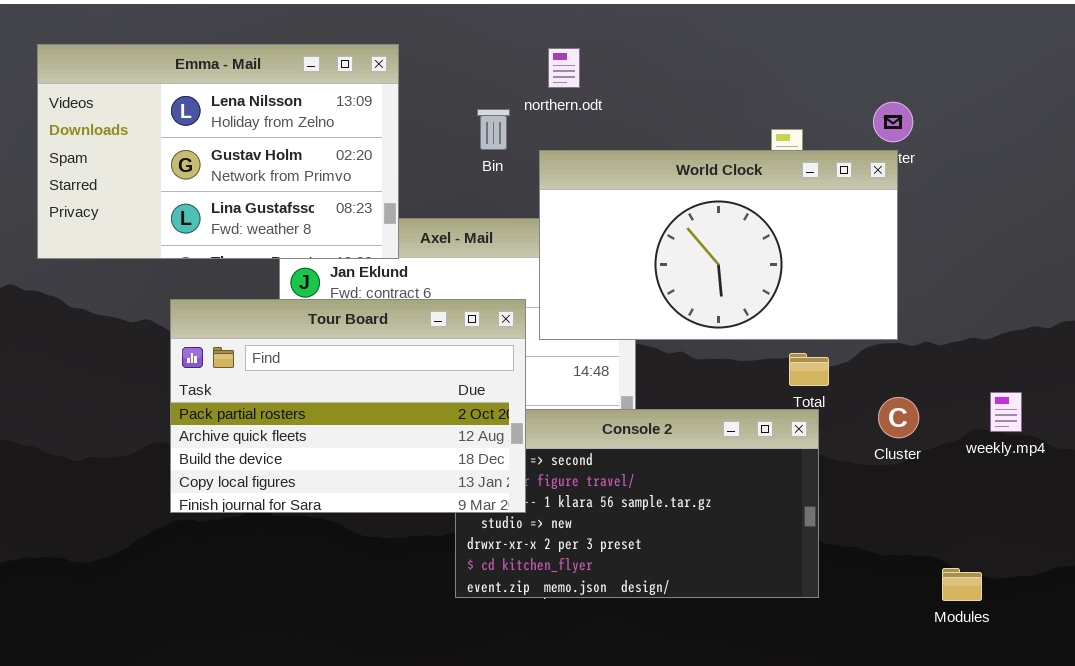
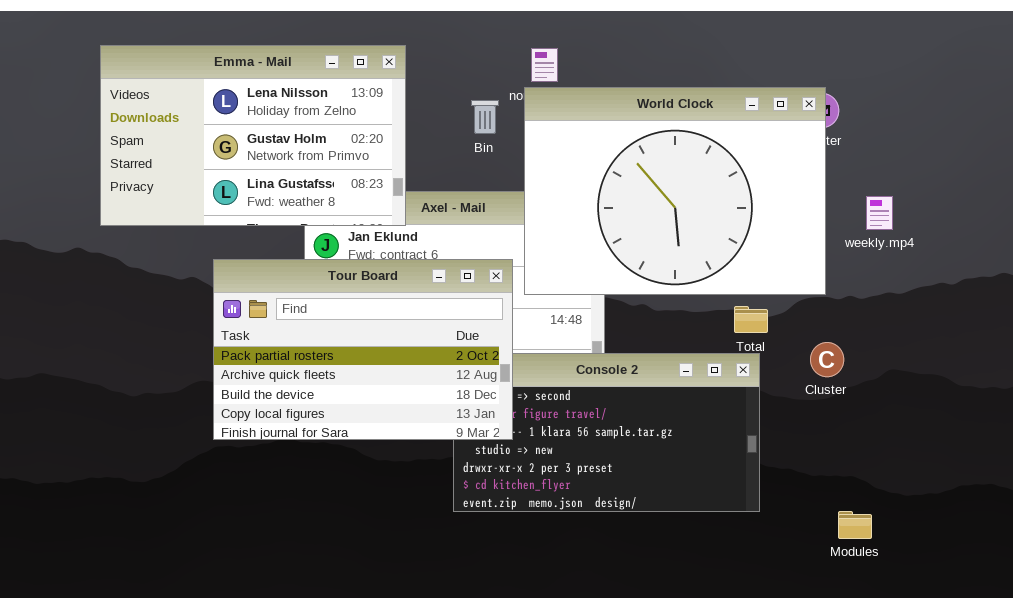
World Clock: [539,150,898,340] -> [524,87,826,295], resized
weekly.mp4: [990,392,1022,432] -> [866,196,893,230], moved
Modules: [942,568,982,601] -> [838,511,872,539], moved

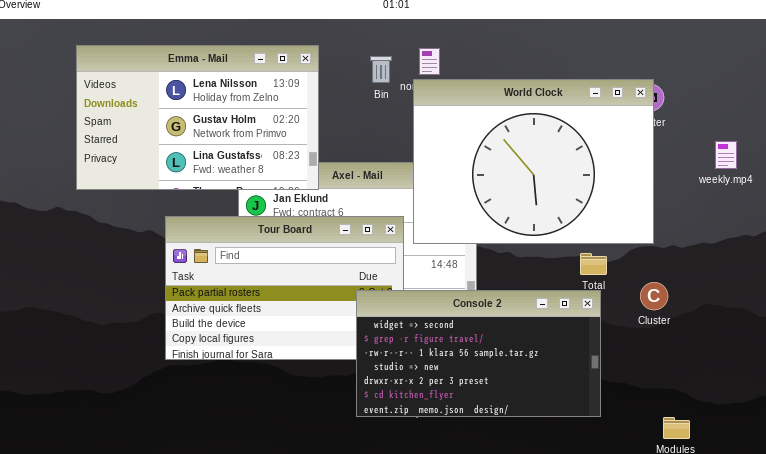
Bin: [471,100,499,134] -> [370,56,392,83], moved
weekly.mp4: [866,196,893,230] -> [715,141,737,169], moved
Console 2: [453,353,760,512] -> [356,290,601,417], raised

